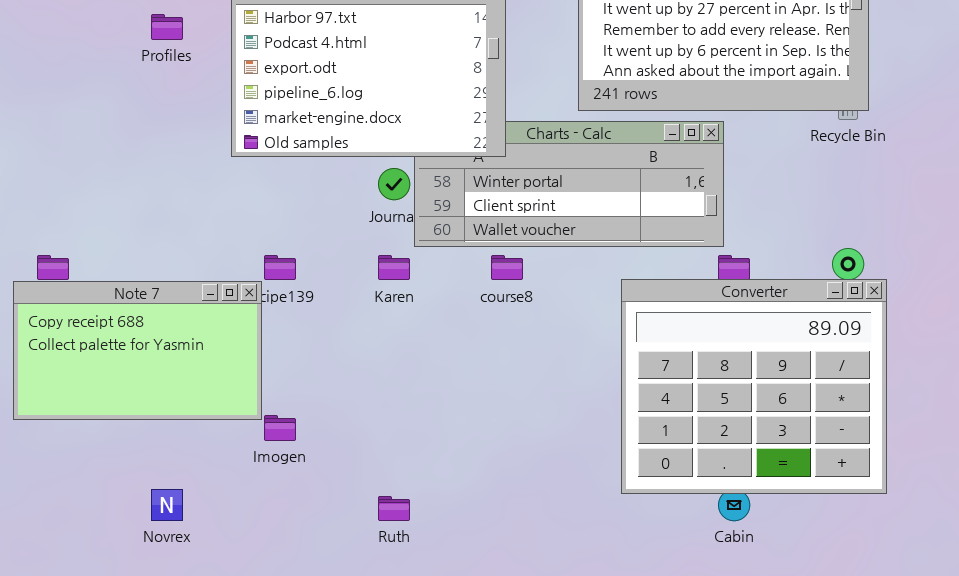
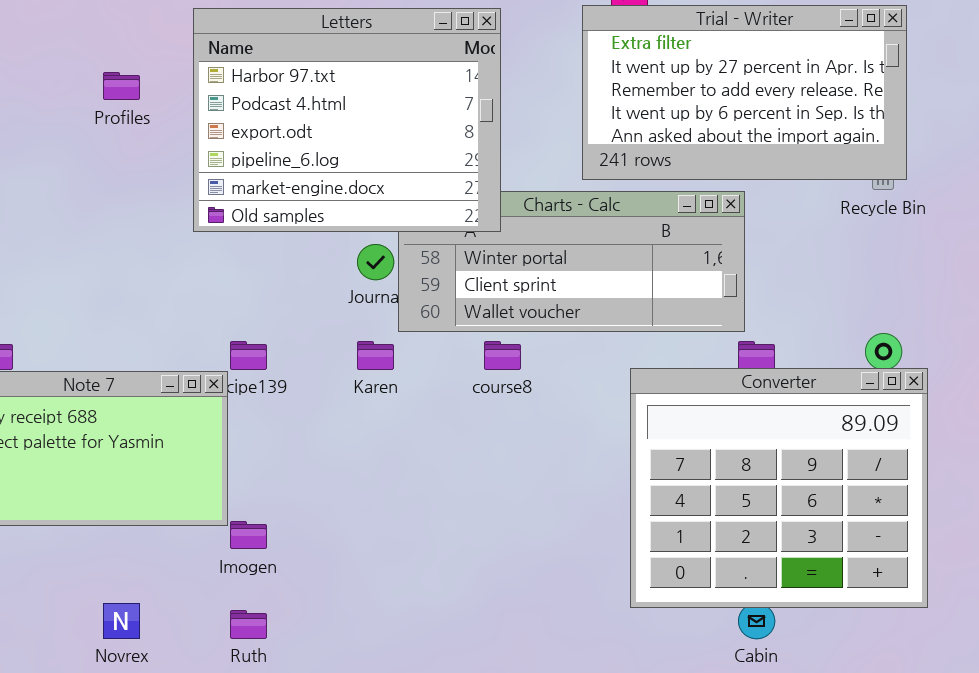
Ruth: [378,496,410,521] -> [230,610,267,639], moved

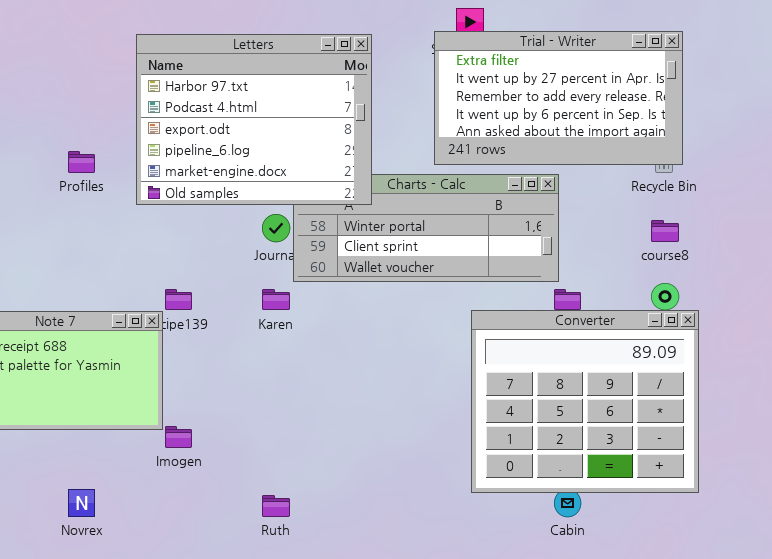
Profiles: [103,72,140,100] -> [68,151,95,173], moved
course8: [484,341,521,370] -> [651,220,679,242], moved
Ruth: [230,610,267,639] -> [262,495,290,517], moved

